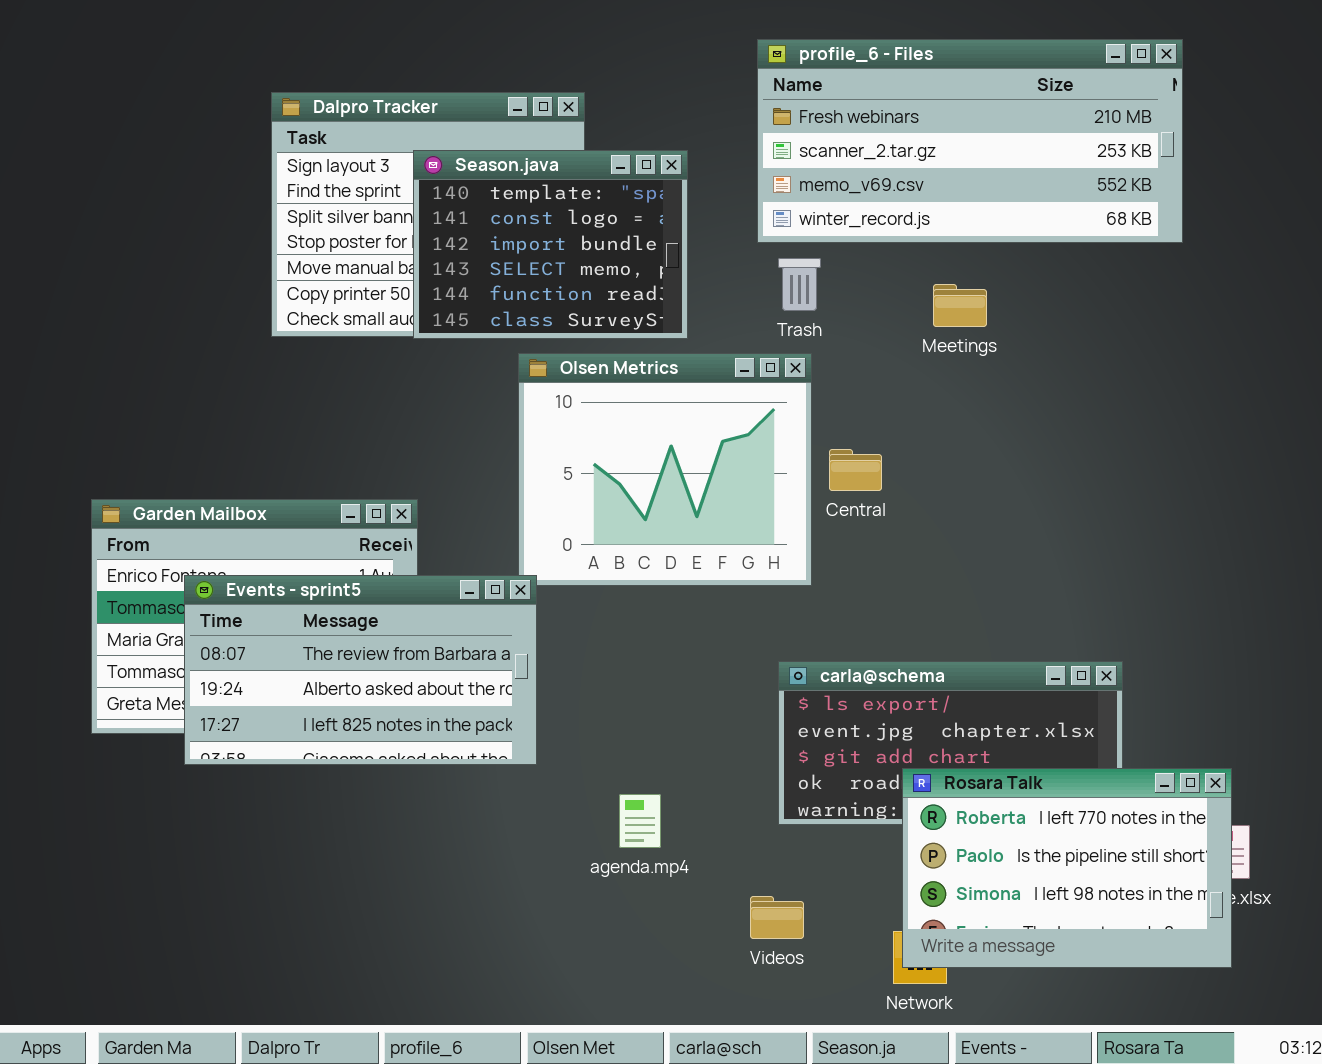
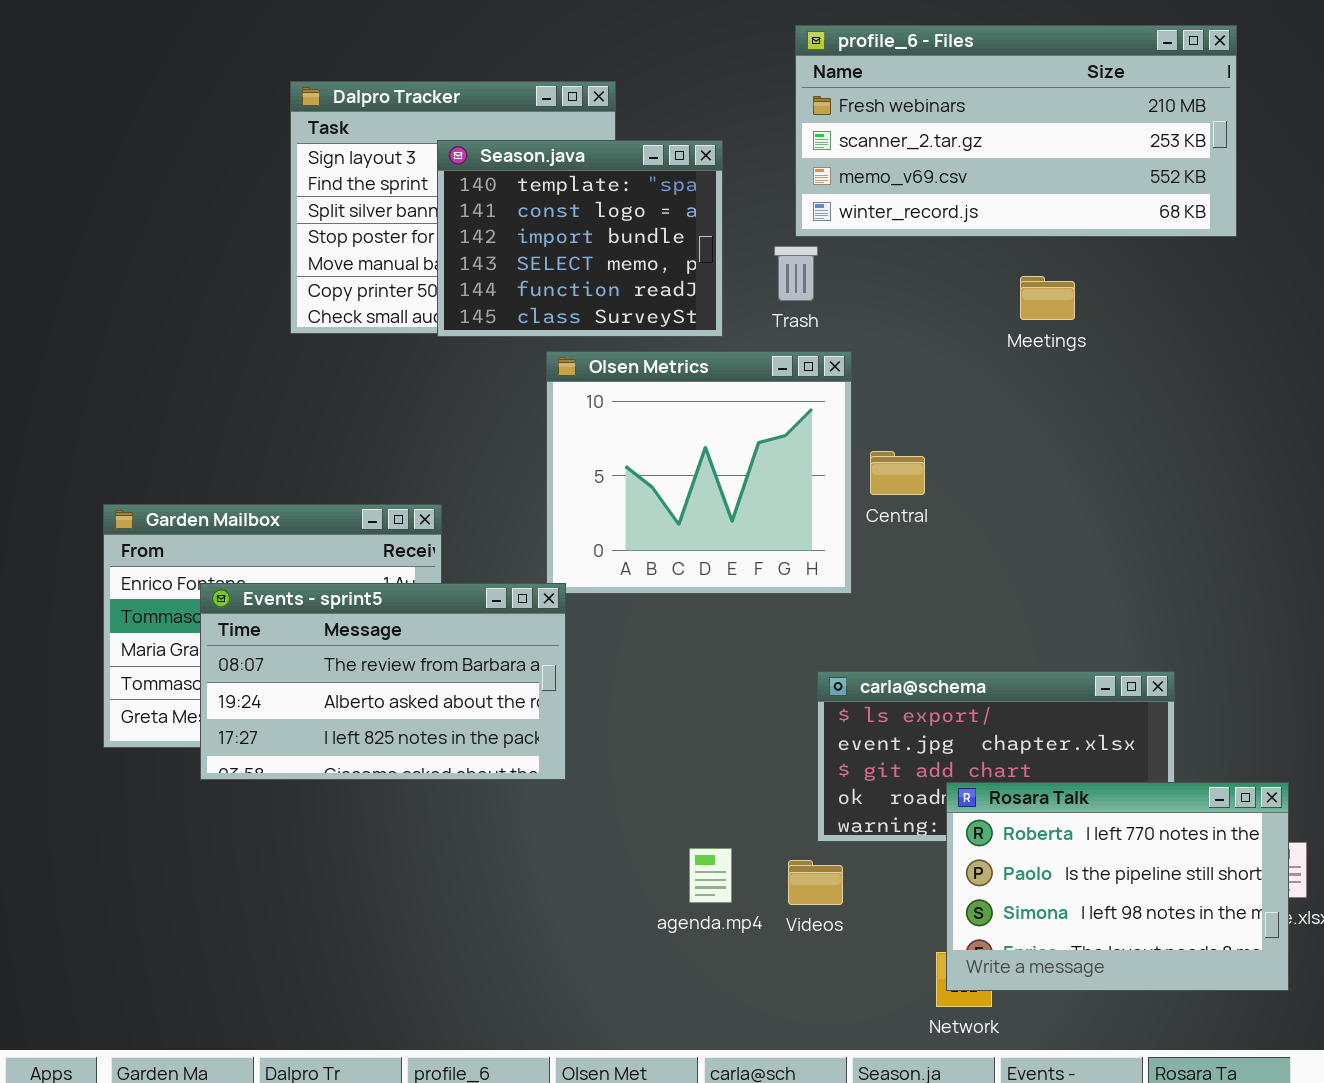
Trash: [778,258,821,311] -> [774,246,818,301], moved
Meetings: [933,284,987,327] -> [1020,276,1075,320], moved
agenda.mp4: [619,794,661,848] -> [689,848,732,903], moved
Videos: [750,896,804,939] -> [788,860,843,905], moved

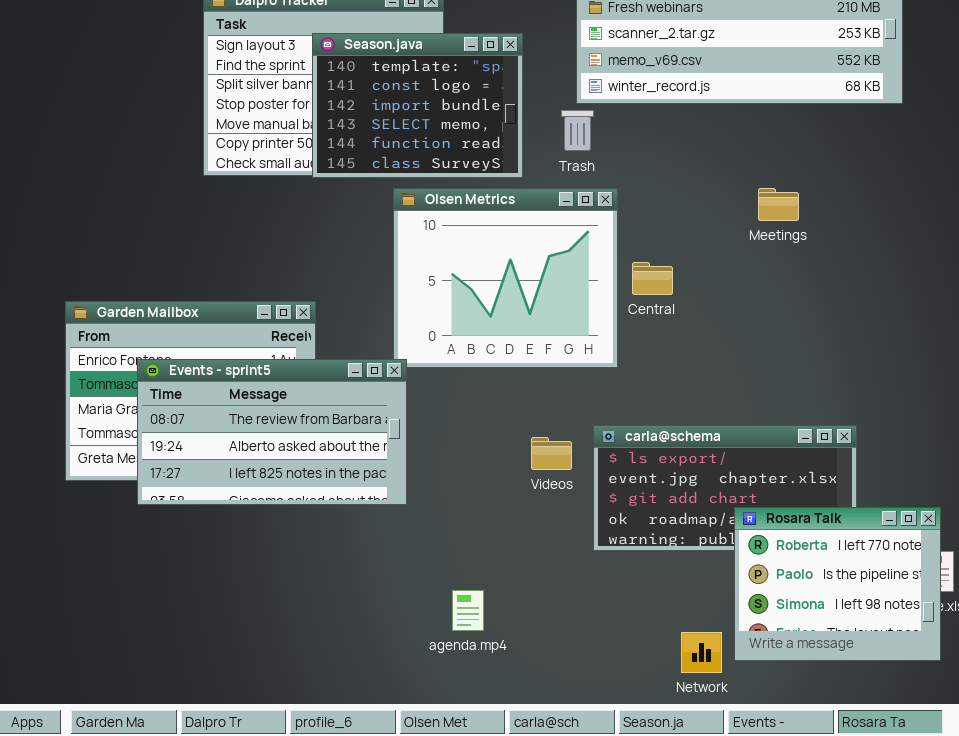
Meetings: [1020,276,1075,320] -> [758,188,799,221], moved
Rosara Talk: [946,782,1289,991] -> [734,507,941,661], resized
agenda.mp4: [689,848,732,903] -> [452,590,484,631], moved
Videos: [788,860,843,905] -> [531,437,572,470], moved

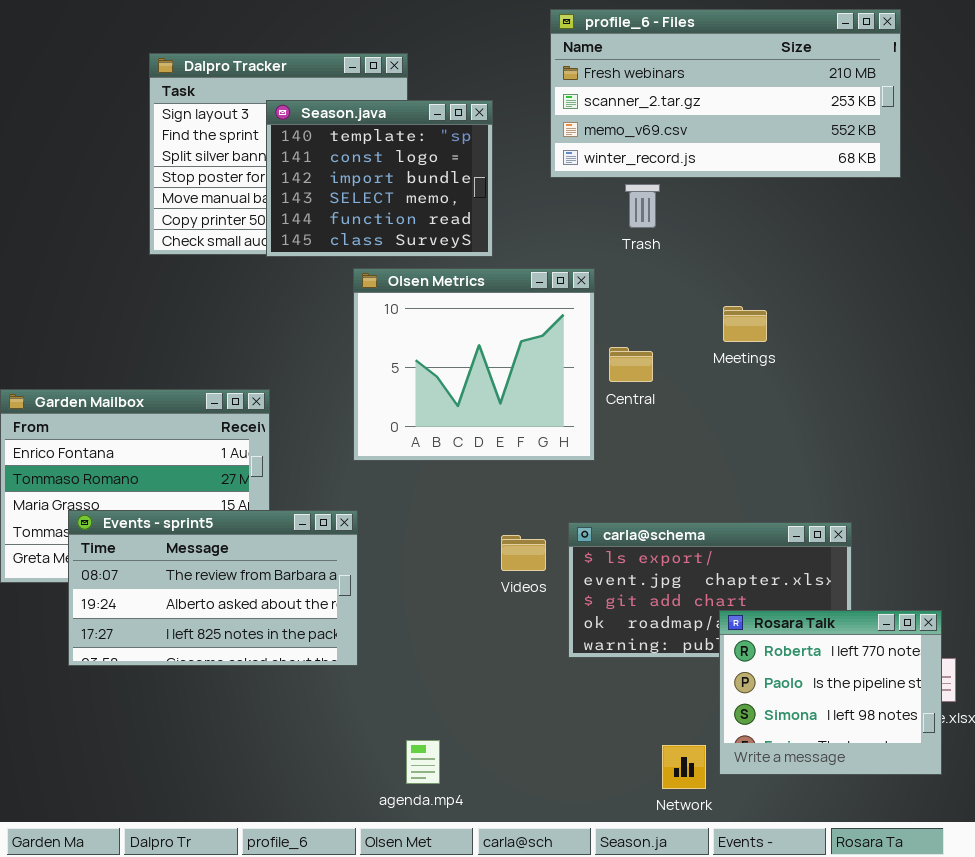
Trash: [561,110,594,151] -> [625,184,660,228], moved
Meetings: [758,188,799,221] -> [723,306,767,342], moved
Events - sprint5: [137,359,407,505] -> [68,510,358,666], moved
agenda.mp4: [452,590,484,631] -> [406,740,440,784], moved

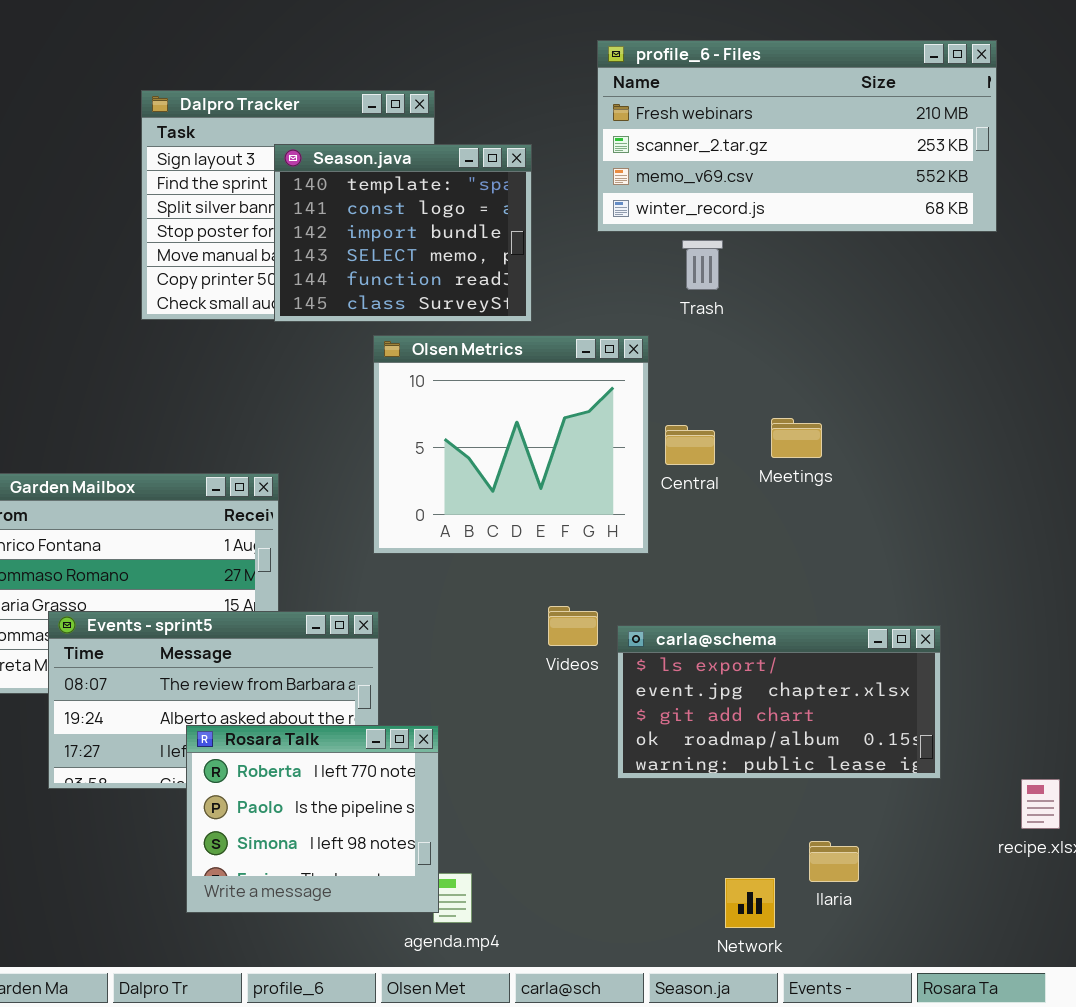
Meetings: [723,306,767,342] -> [771,418,822,458], moved
Videos: [501,535,546,571] -> [548,606,598,646], moved
Rosara Talk: [719,610,942,775] -> [186,725,439,913], moved

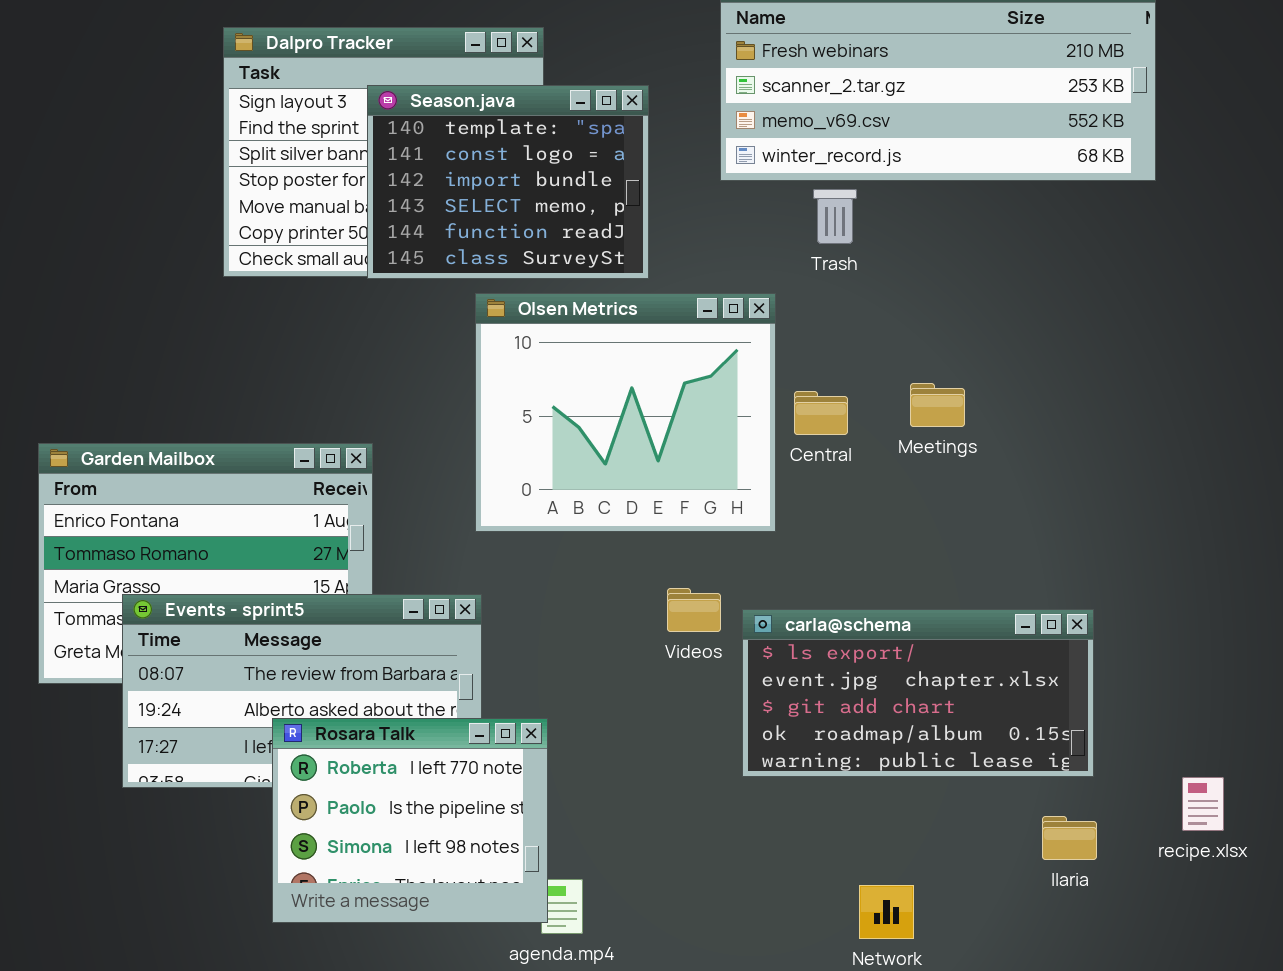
Ilaria: [809,841,859,882] -> [1042,816,1097,860], moved

